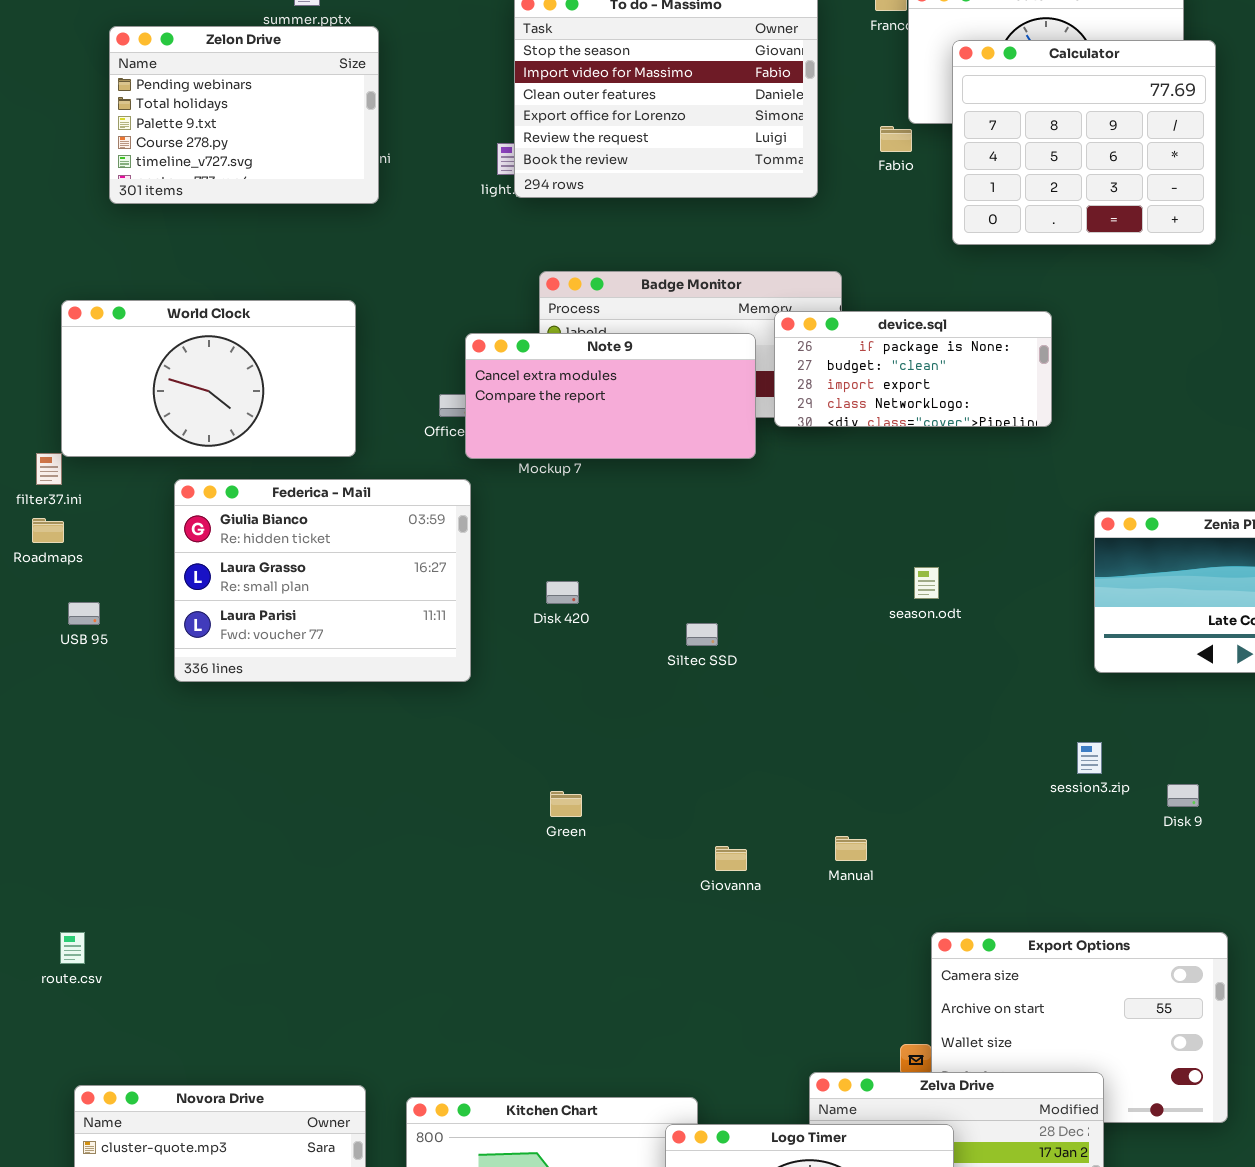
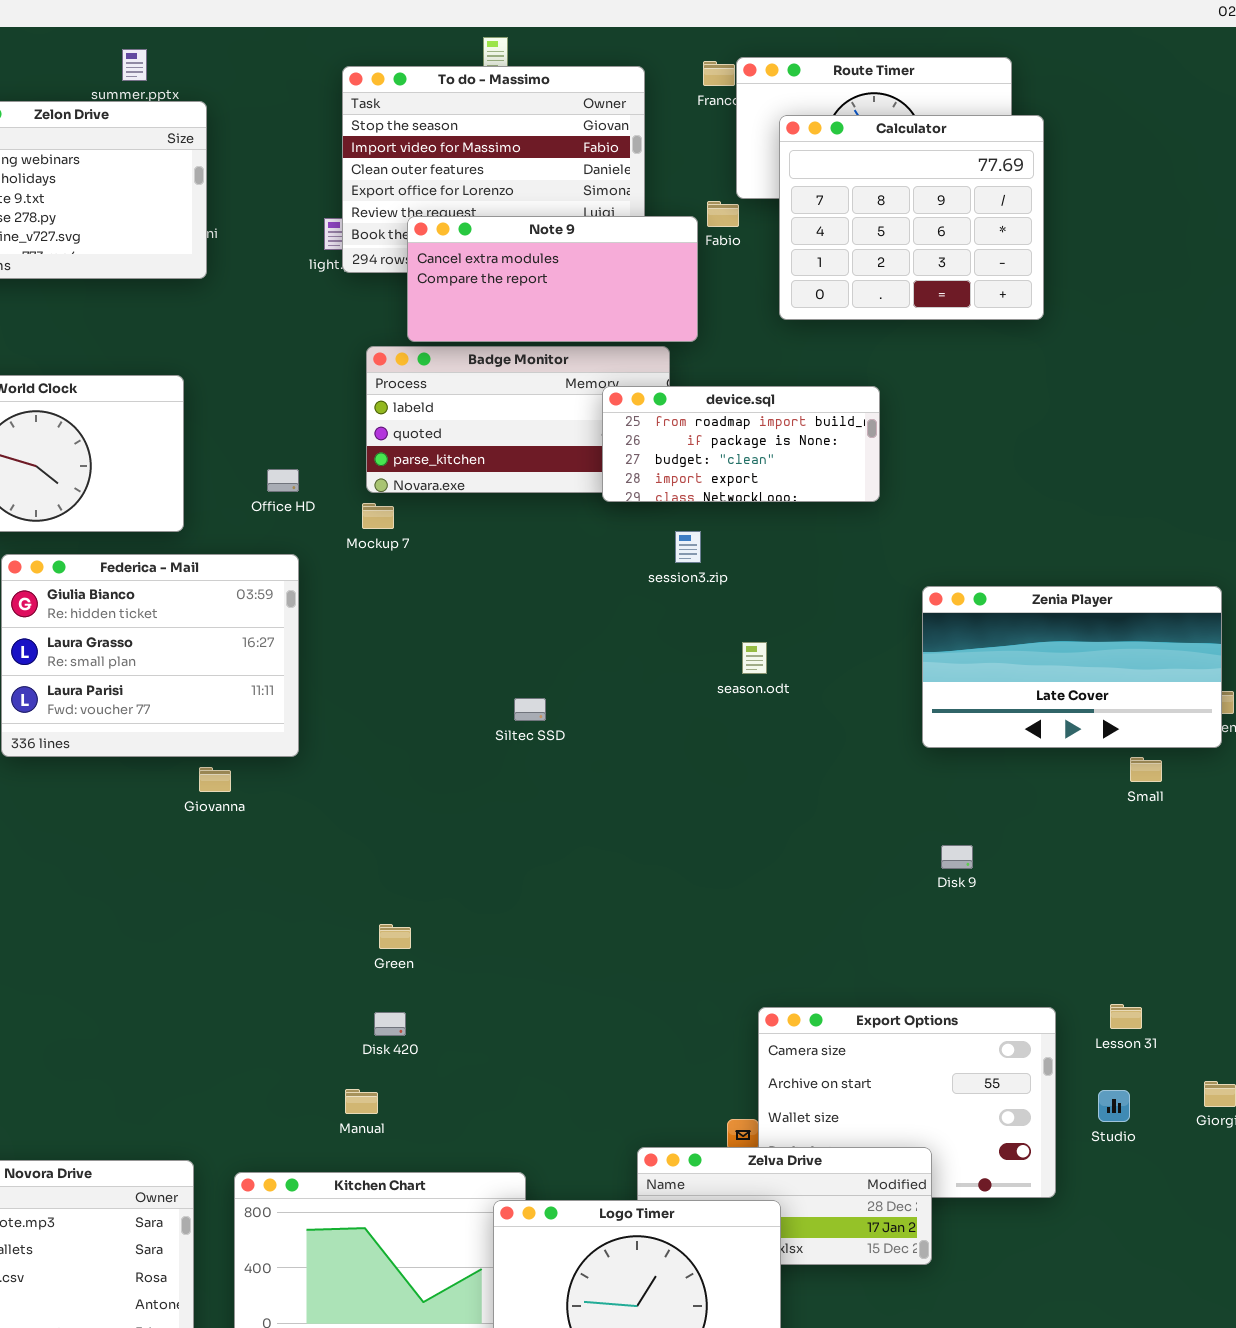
device.sql: [774,311,1052,427] -> [602,386,880,502], scrolled up 1 row
Note 9: [465,333,756,459] -> [407,216,698,342], moved
Disk 420: [546,581,579,604] -> [374,1012,406,1036], moved
session3.zip: [1077,742,1102,774] -> [675,531,701,563], moved
Disk 9: [1167,784,1199,807] -> [941,845,973,869], moved
Green: [550,791,582,817] -> [379,924,411,949], moved
Manual: [835,836,867,861] -> [345,1089,378,1114], moved
Giovanna: [715,846,747,871] -> [199,767,231,792], moved

